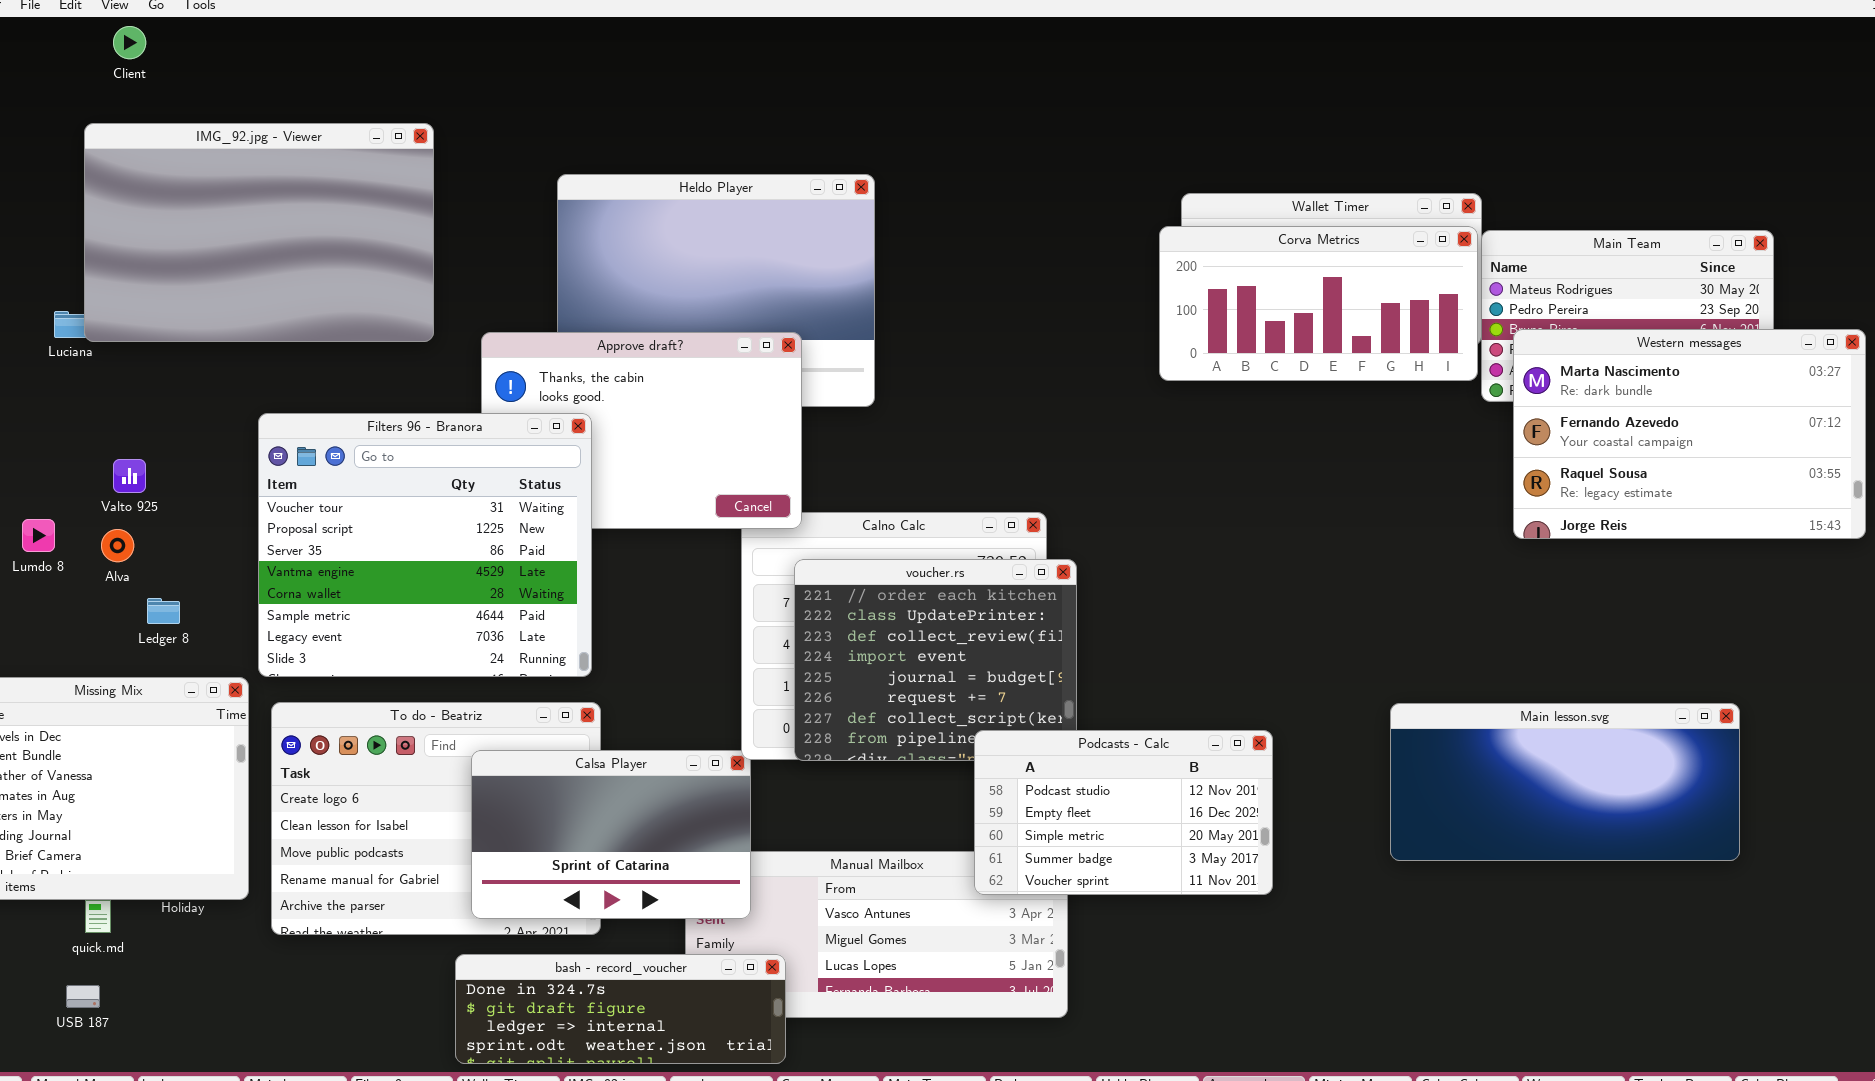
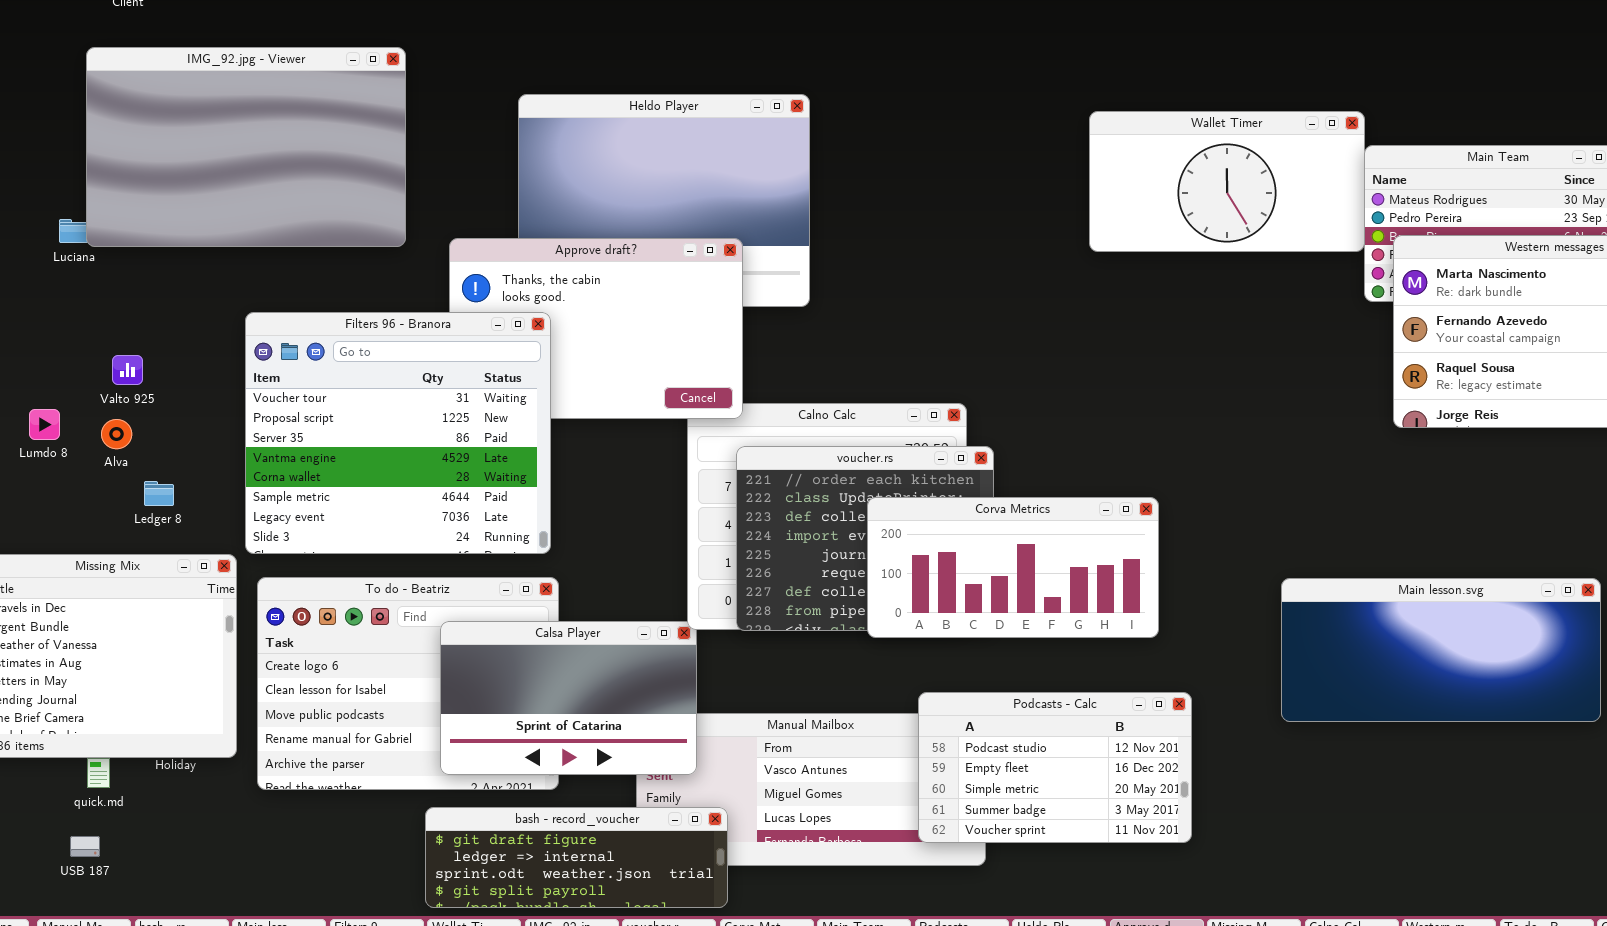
Corva Metrics: [1159,226,1478,381] -> [867,497,1159,638], moved
Podcasts - Calc: [974,730,1273,895] -> [918,692,1192,843], moved
bash - record_voucher: [455,954,786,1064] -> [425,807,728,908], scrolled down 1 row

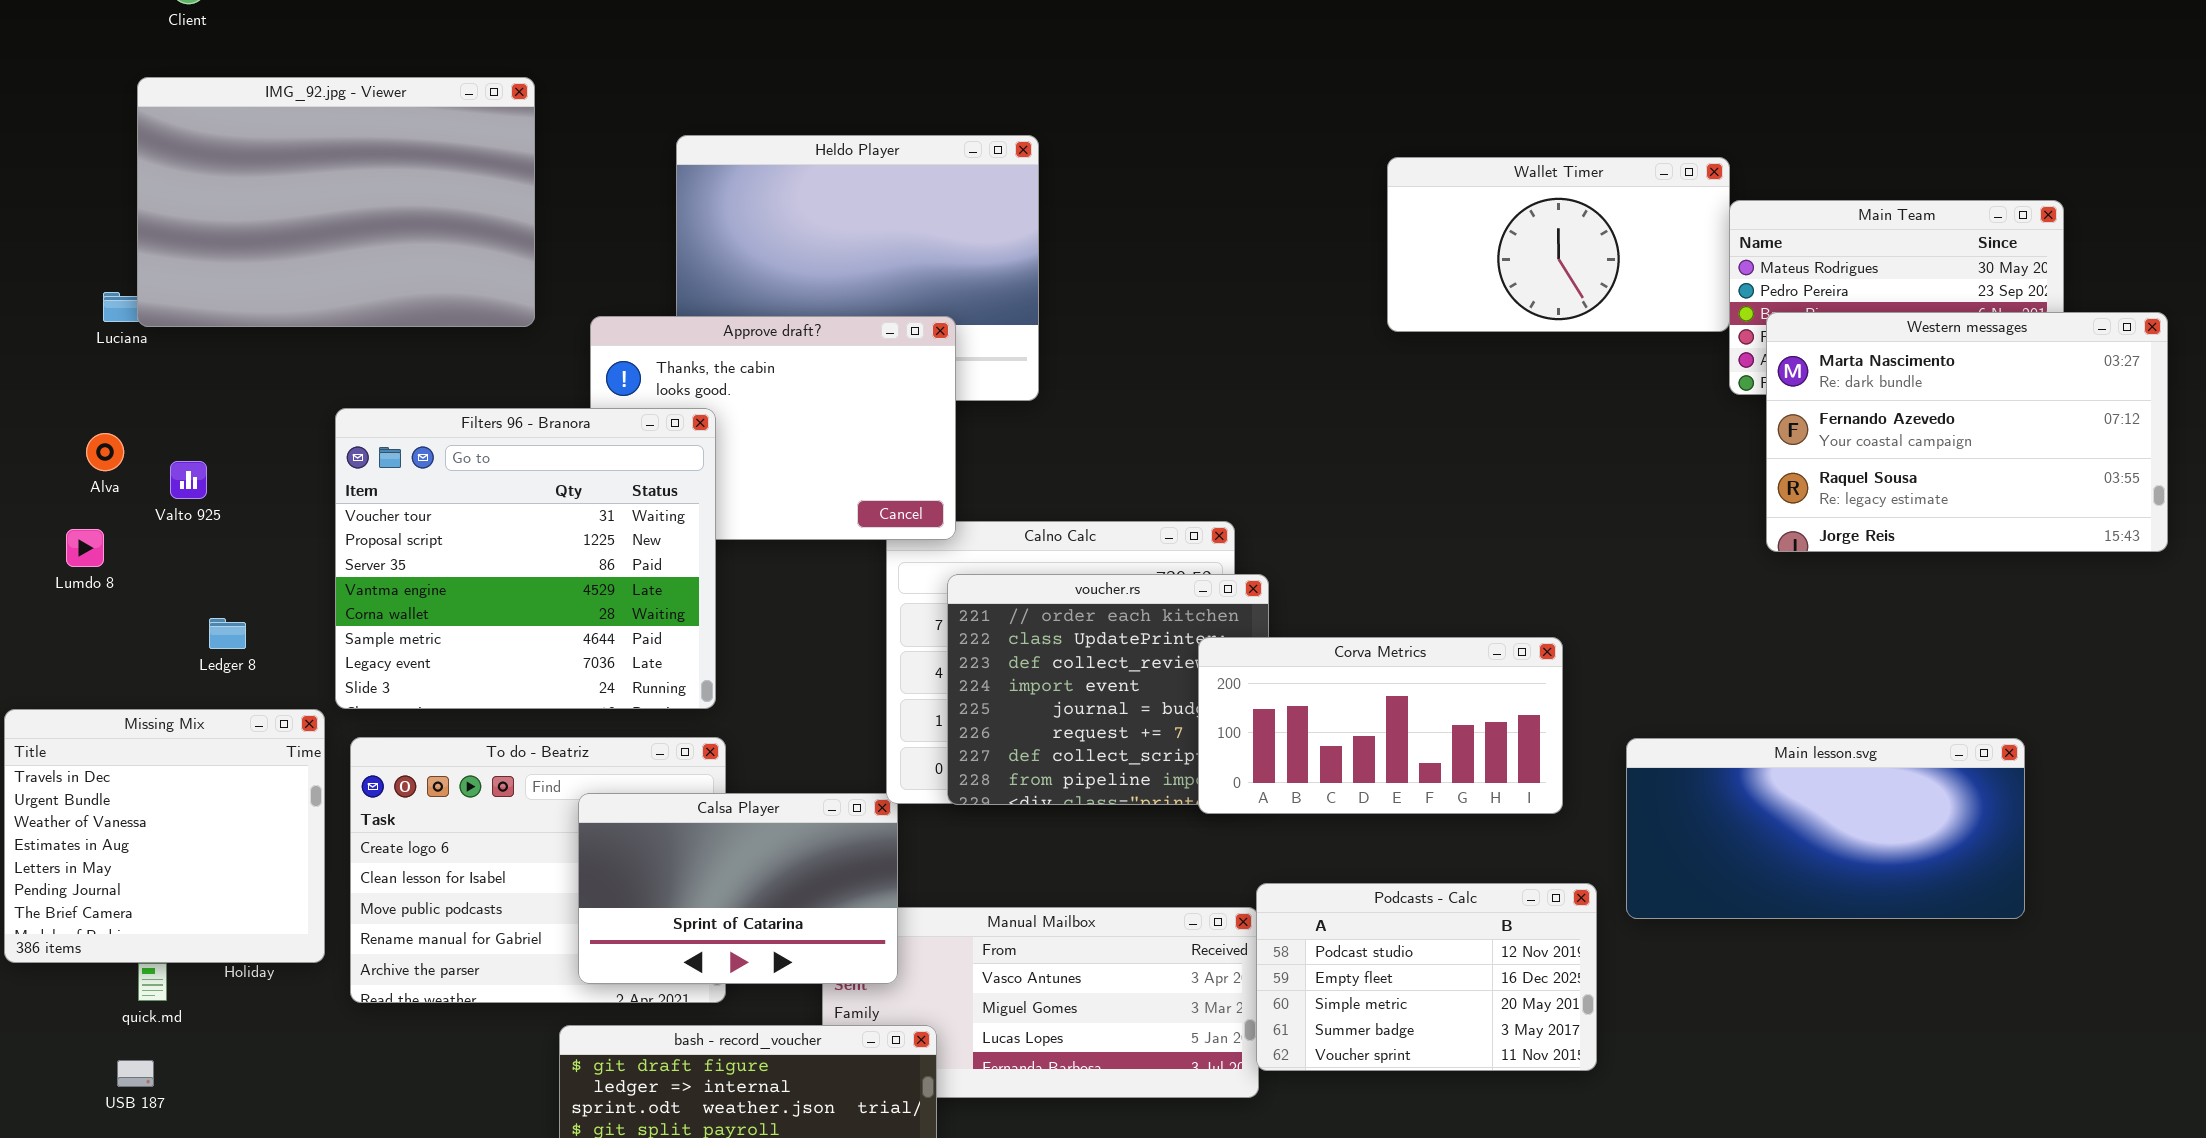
Alva: [101,419,132,449] -> [86,433,124,471], moved
Corva Metrics: [867,497,1159,638] -> [1198,637,1563,814], moved
Podcasts - Calc: [918,692,1192,843] -> [1256,883,1597,1071], moved

